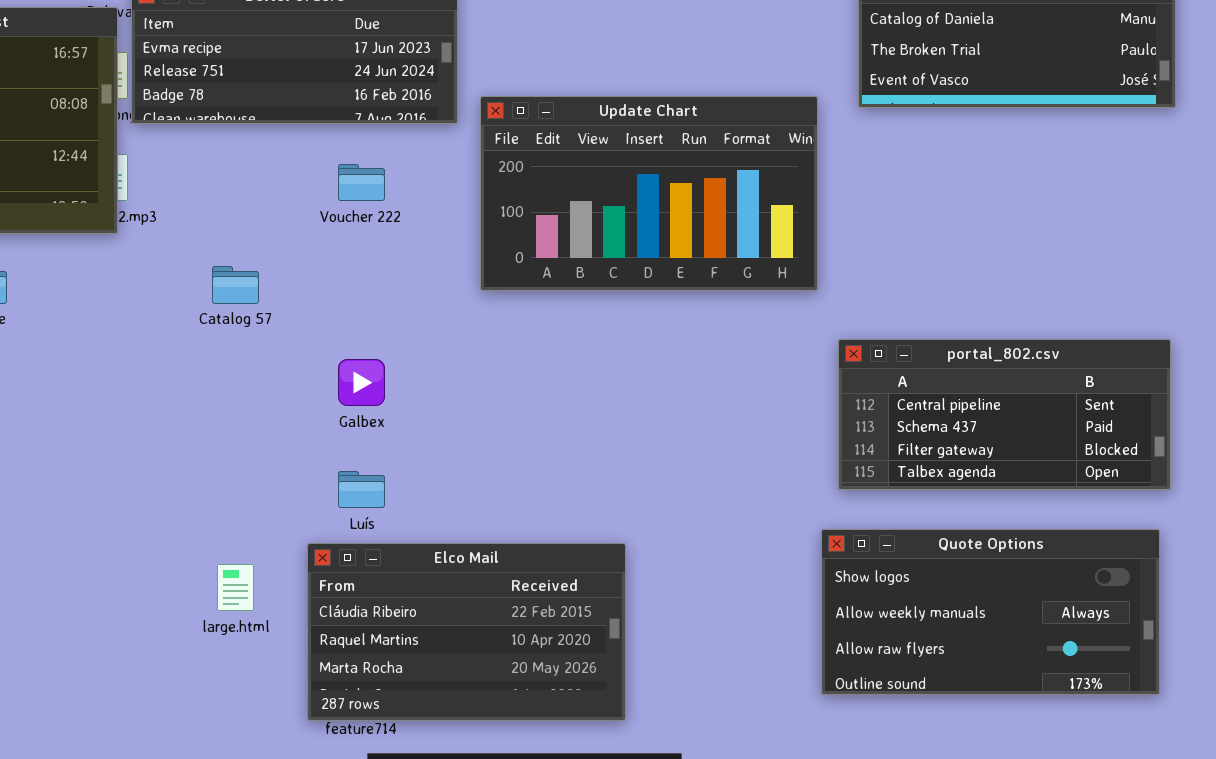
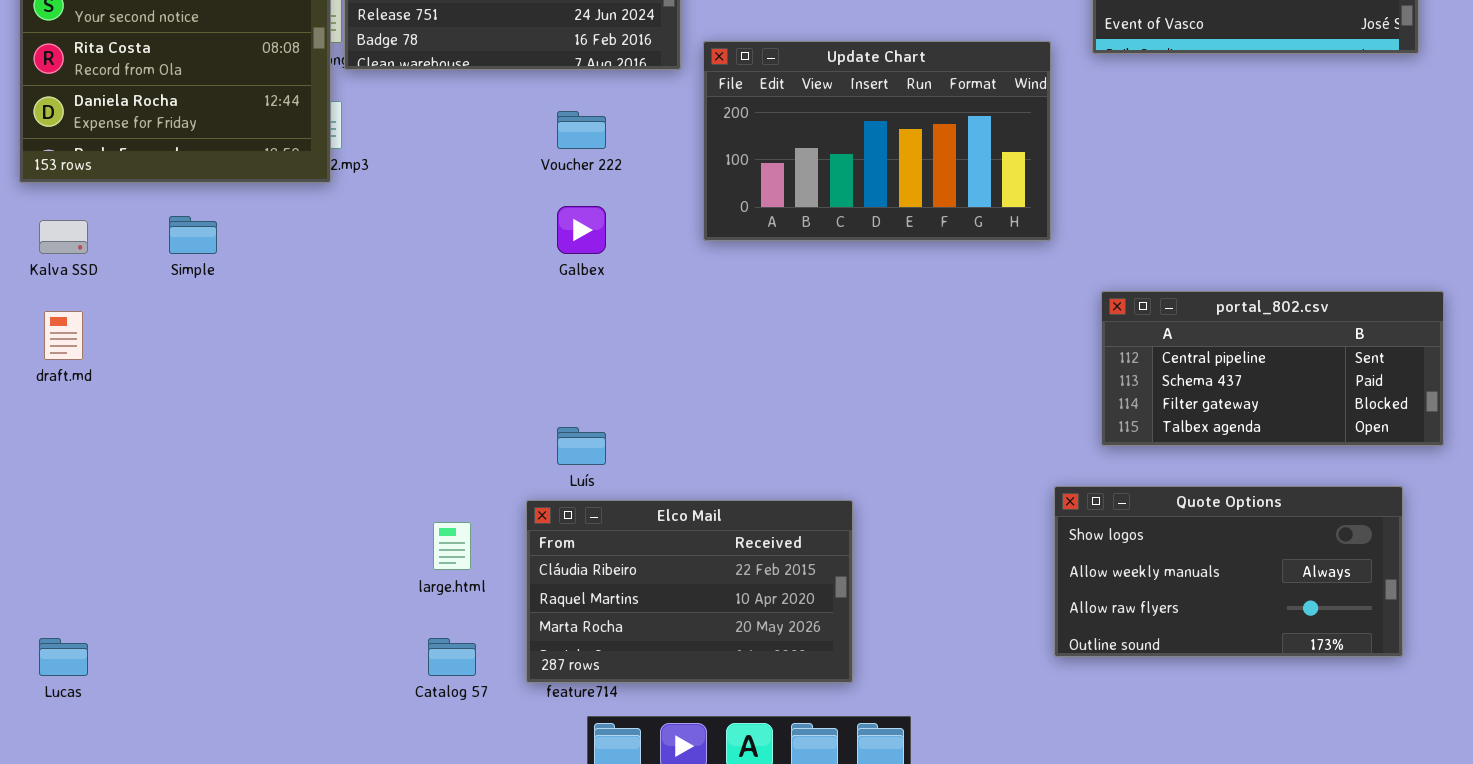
Catalog 57: [212,266,259,304] -> [428,638,476,676], moved
portal_802.csv: [838,339,1171,490] -> [1101,291,1444,446], moved
Galbex: [338,359,385,406] -> [557,206,606,254], moved

